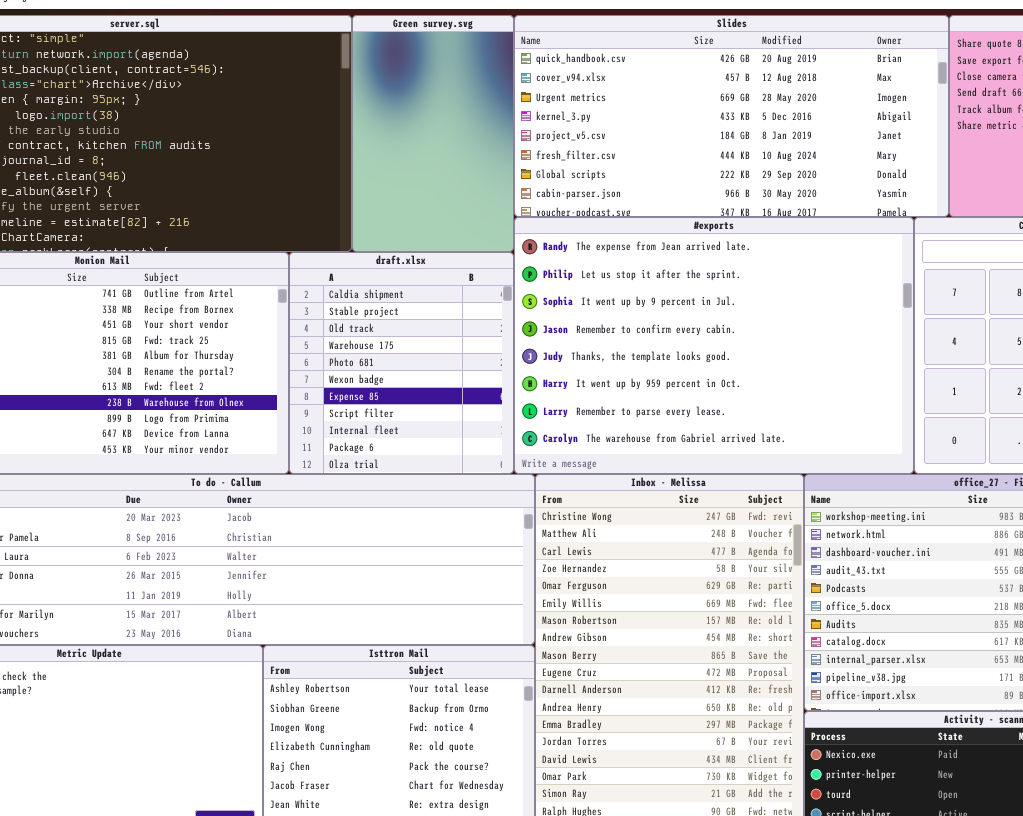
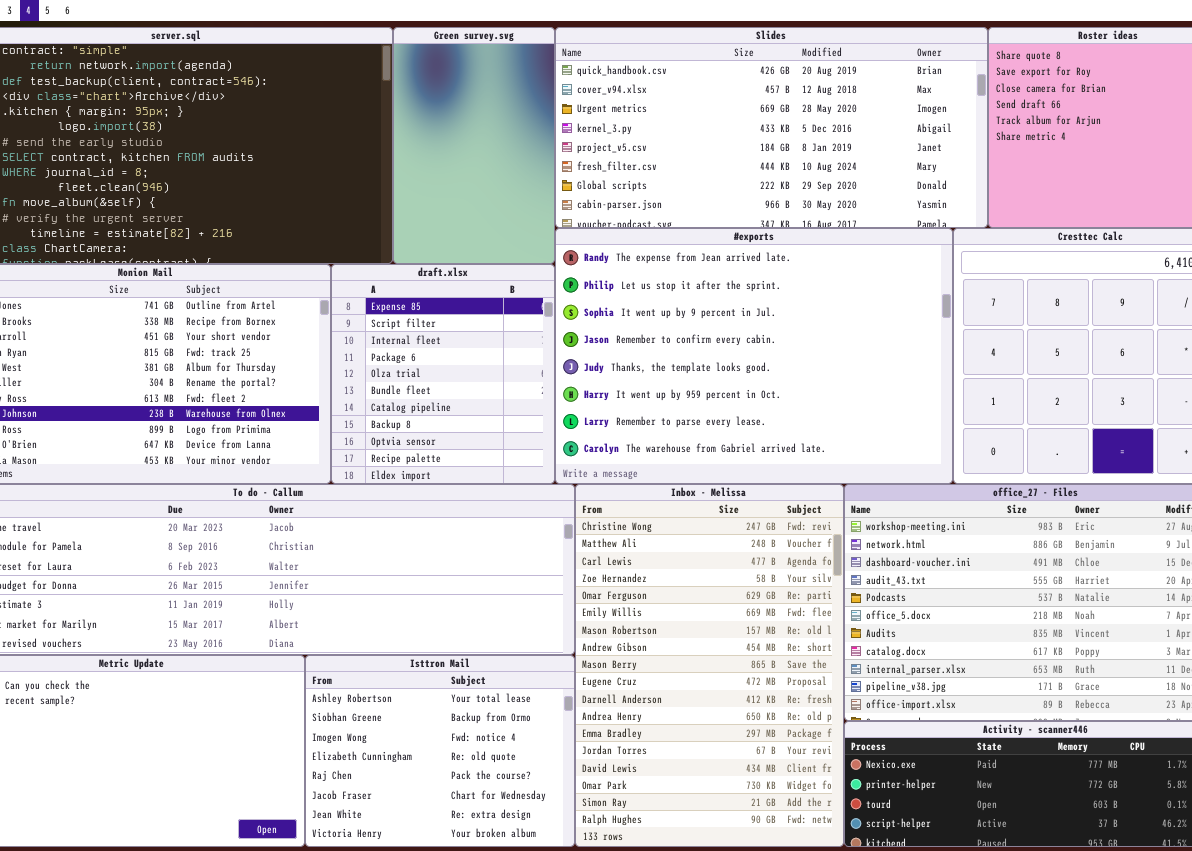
draft.xlsx: [289,252,514,474] -> [331,264,555,484], scrolled down 6 rows

